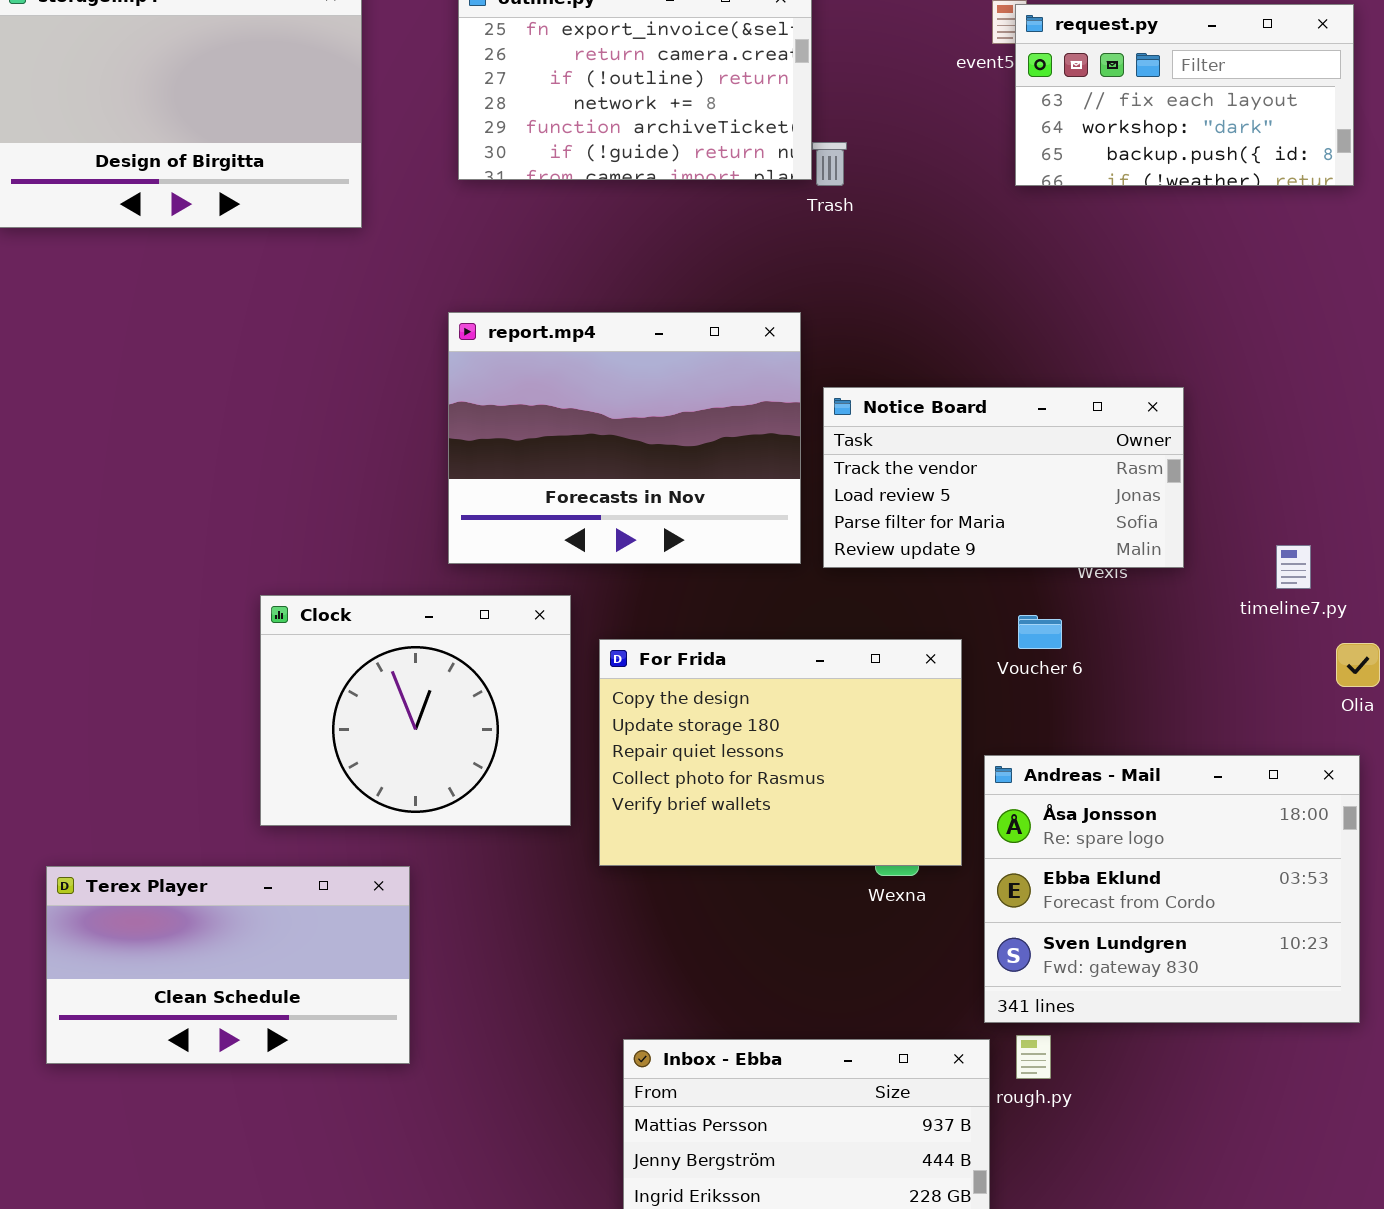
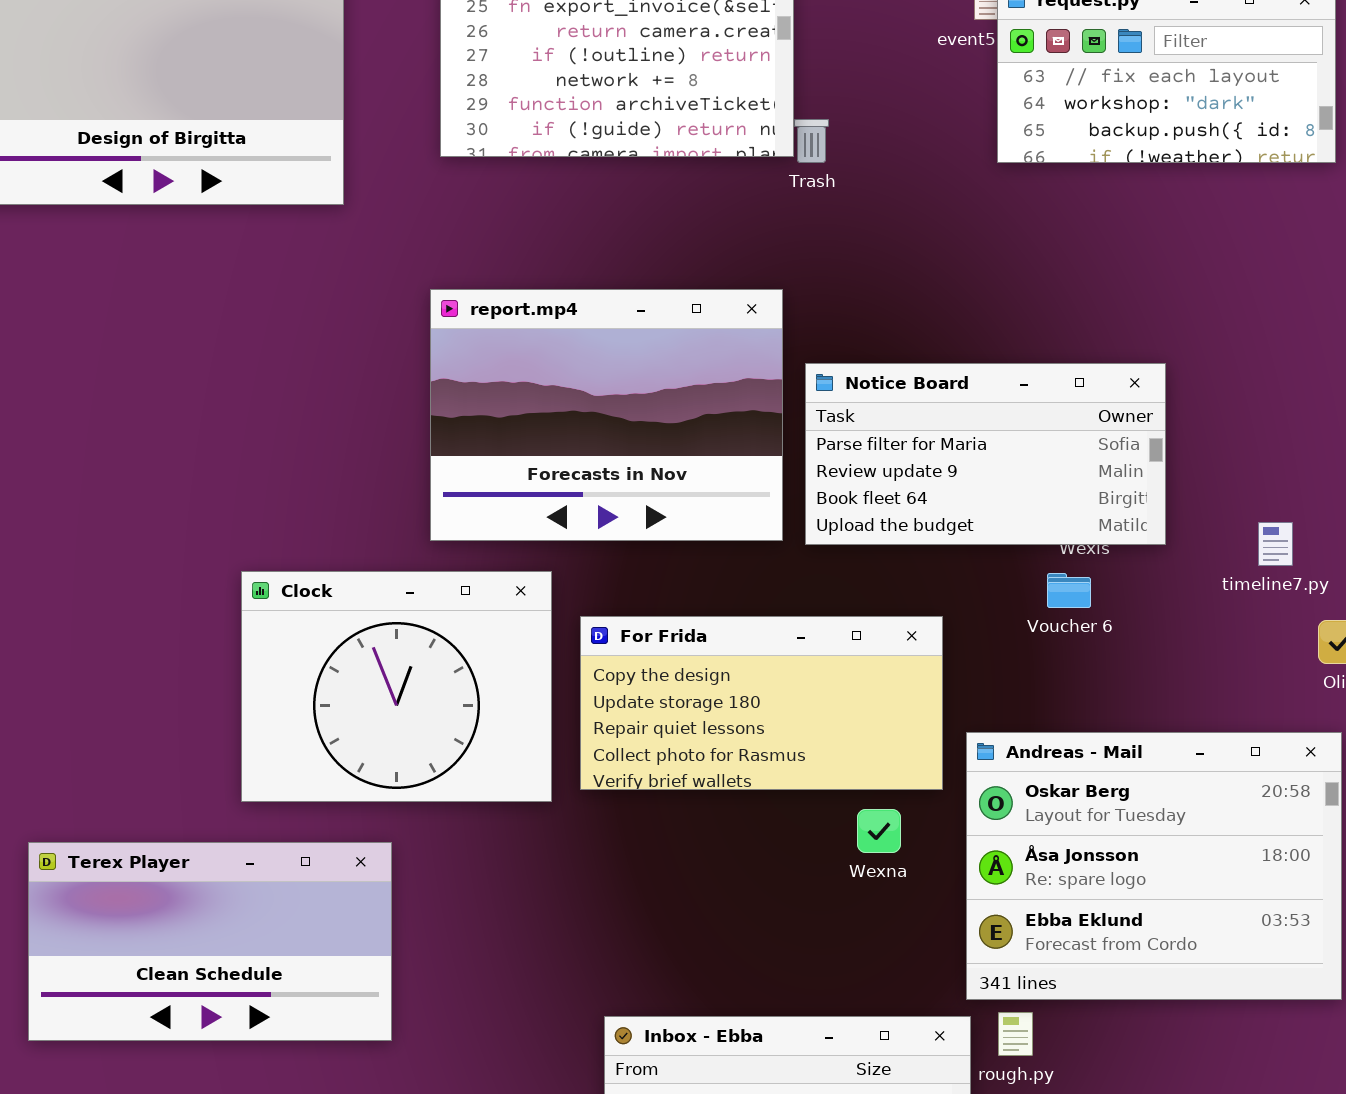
Notice Board: [823,387,1184,568] -> [805,363,1166,545], scrolled down 2 rows
Voucher 6: [1018,615,1062,649] -> [1047,573,1091,608], moved
For Frida: [599,639,962,866] -> [580,616,943,790], resized
Andreas - Mail: [984,755,1360,1023] -> [966,732,1342,1000], scrolled up 1 row

